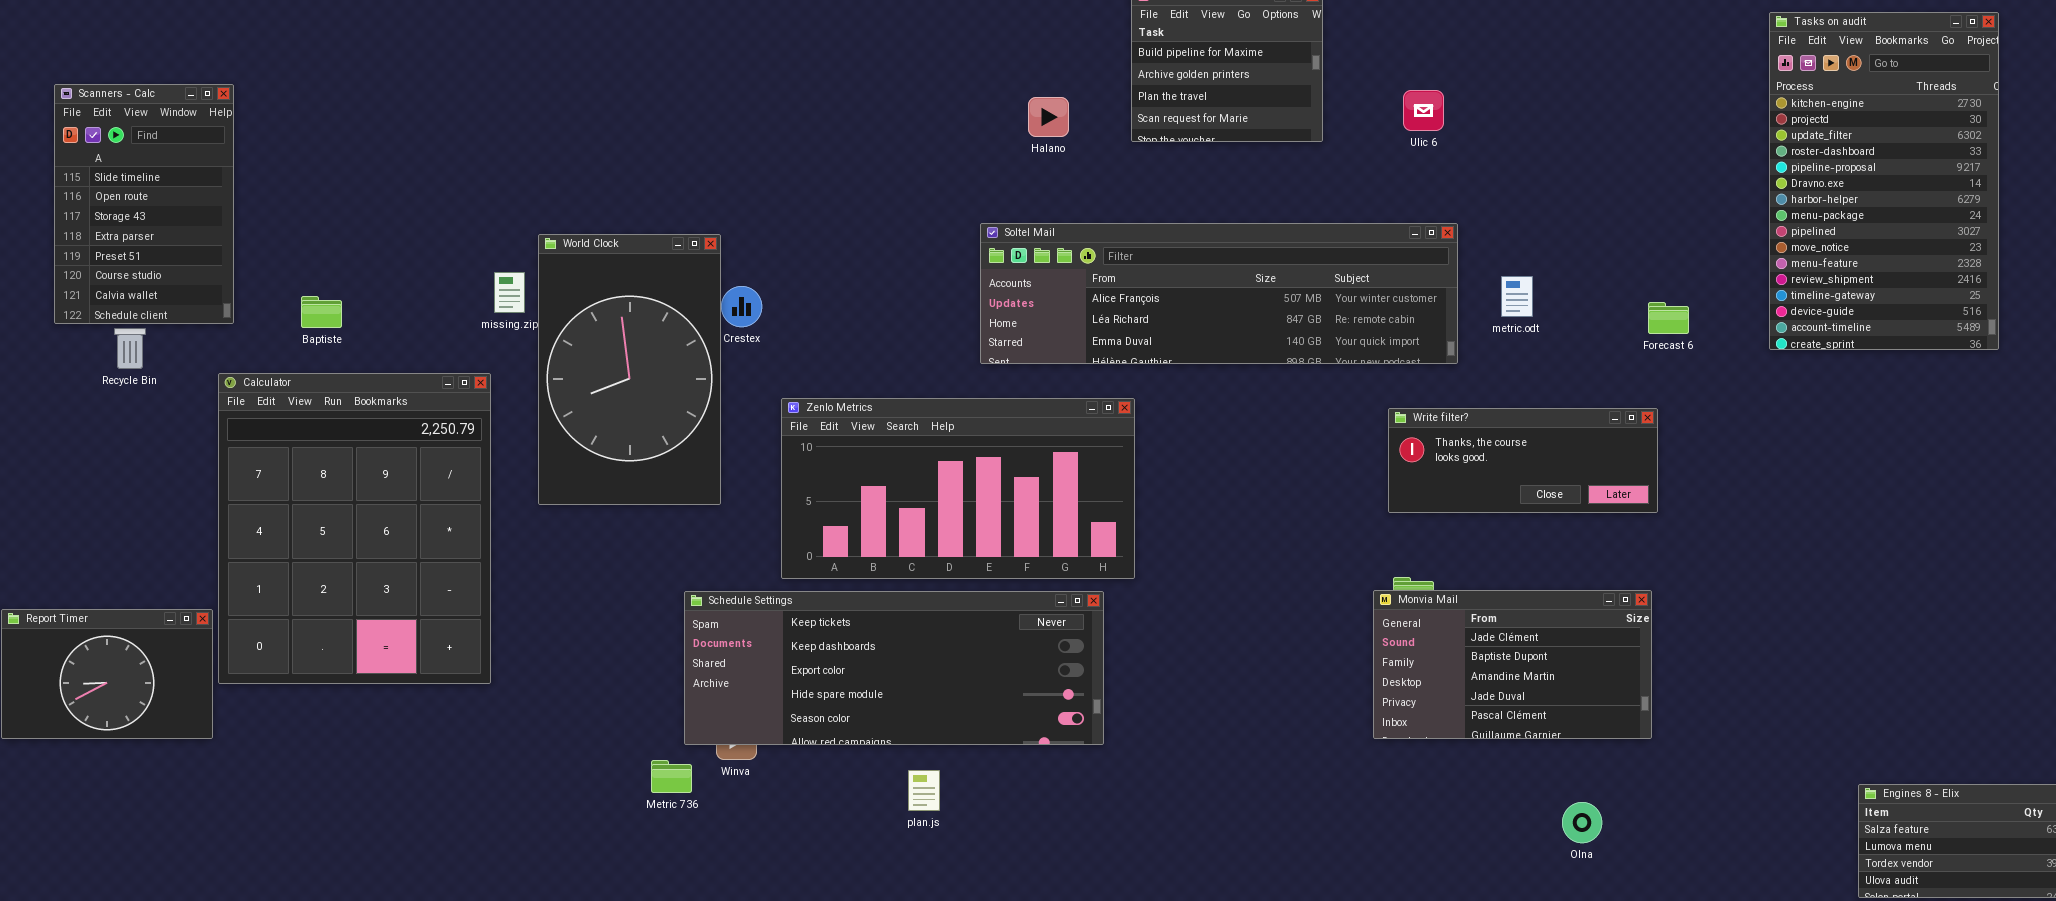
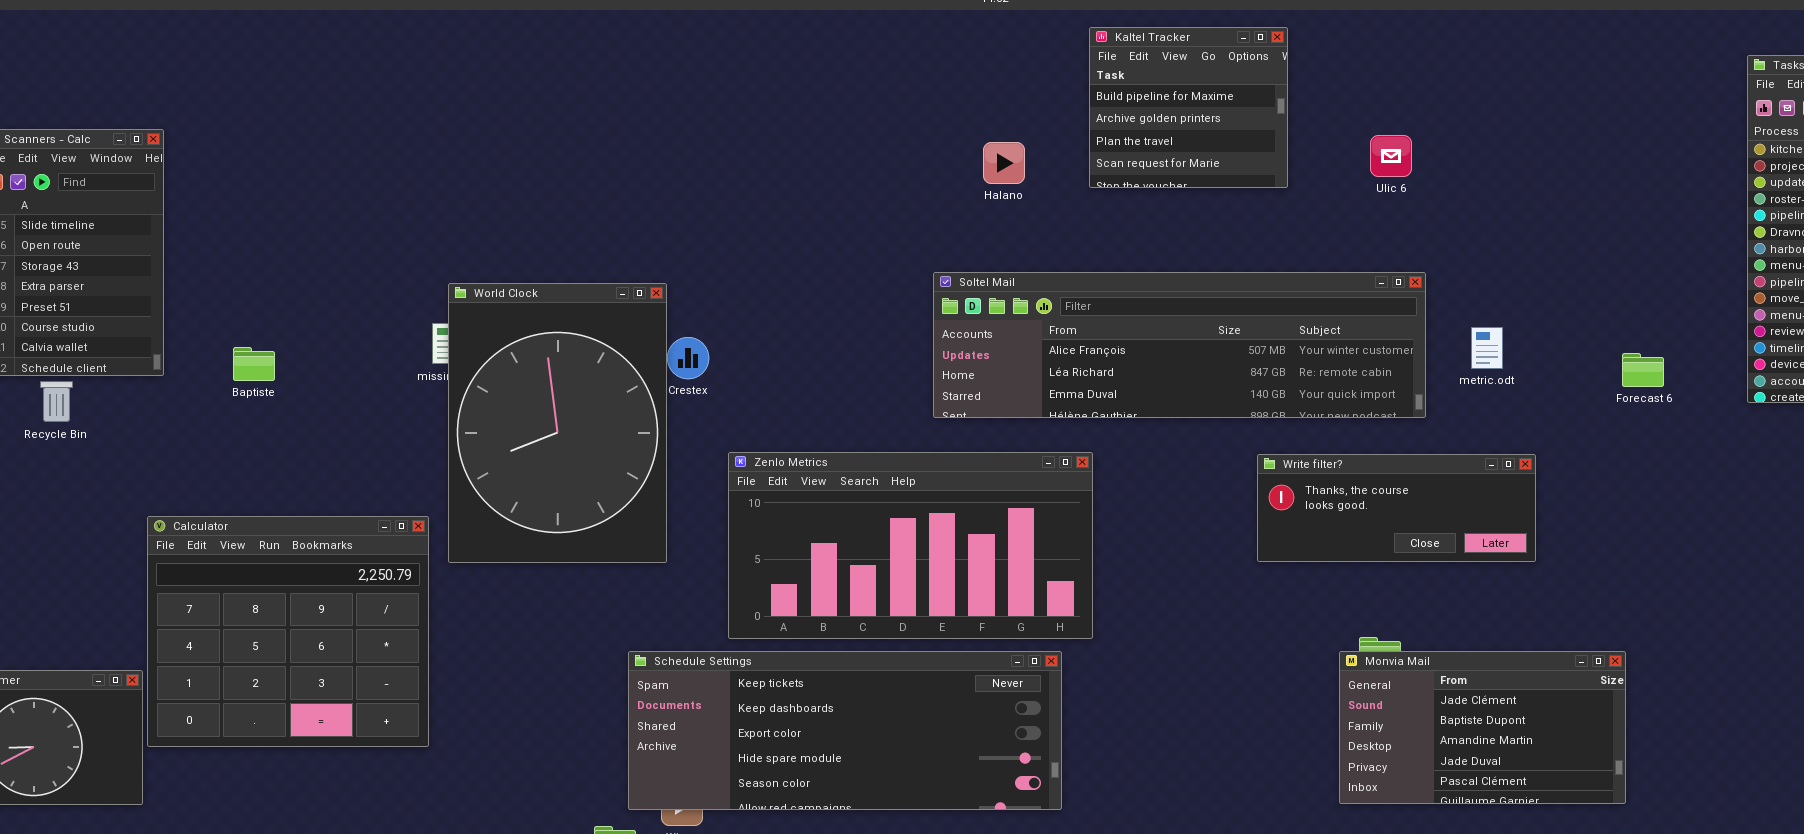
World Clock: [538,234,721,505] -> [448,283,667,563], resized
Calculator: [218,373,491,684] -> [147,516,429,747], resized
Write filter?: [1388,408,1658,513] -> [1257,454,1536,562], moved

